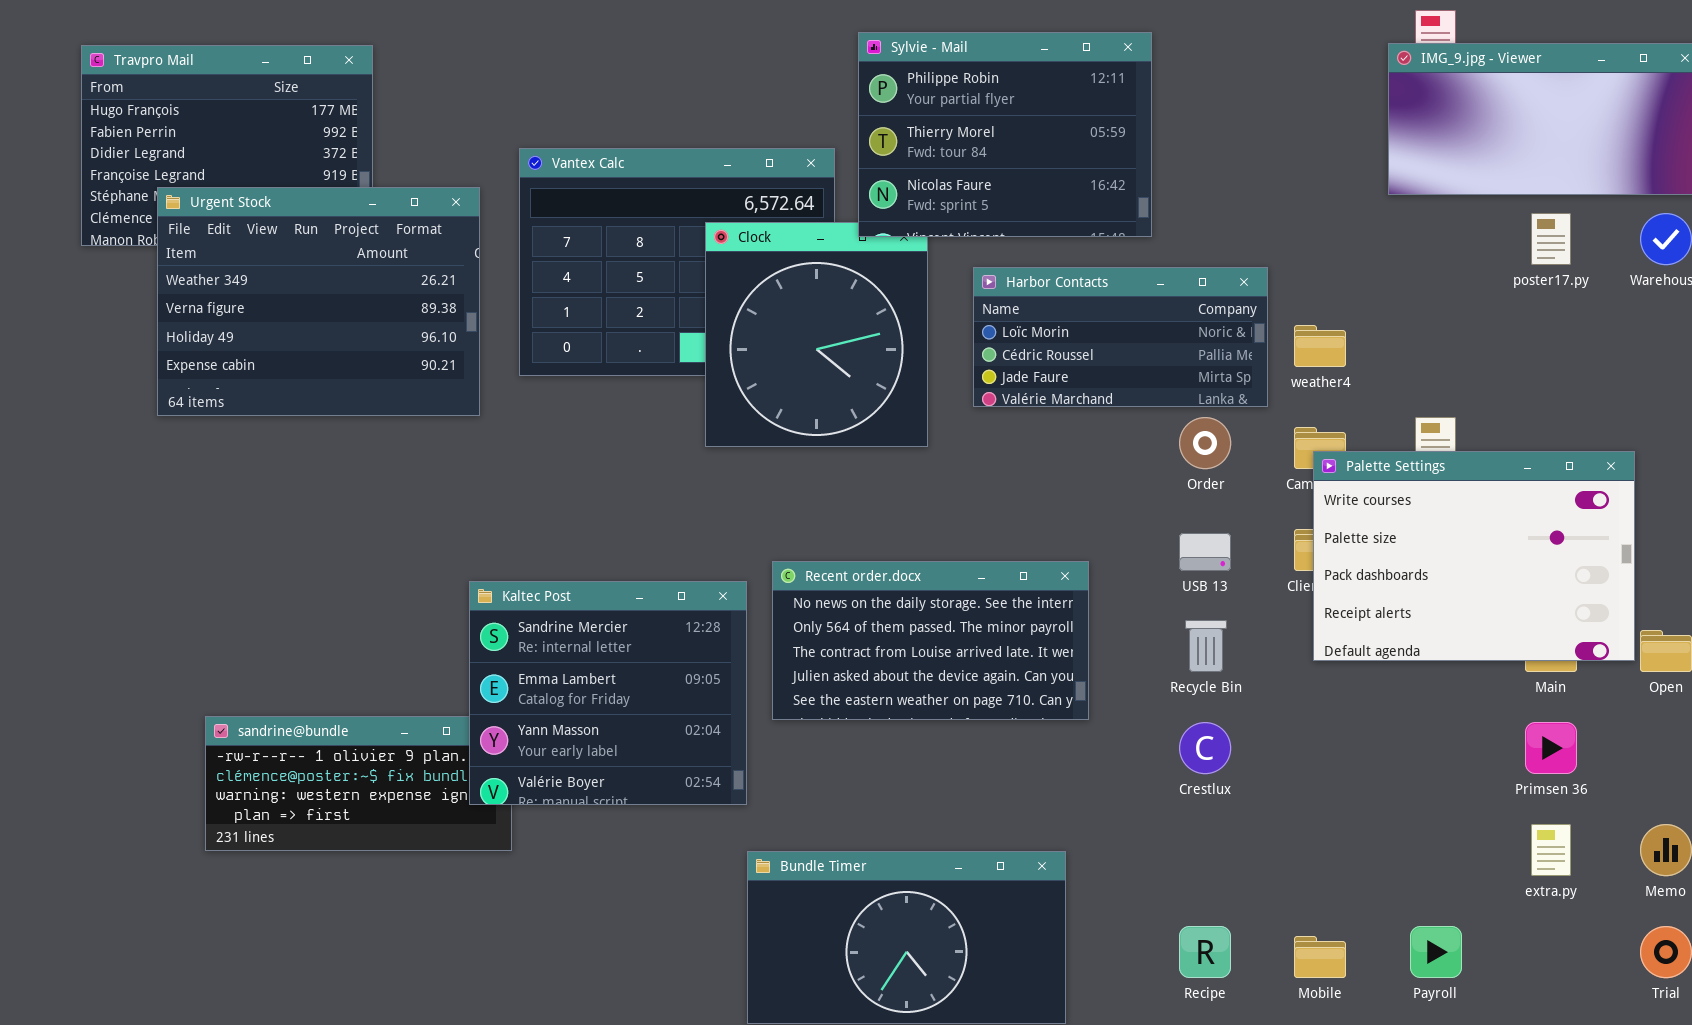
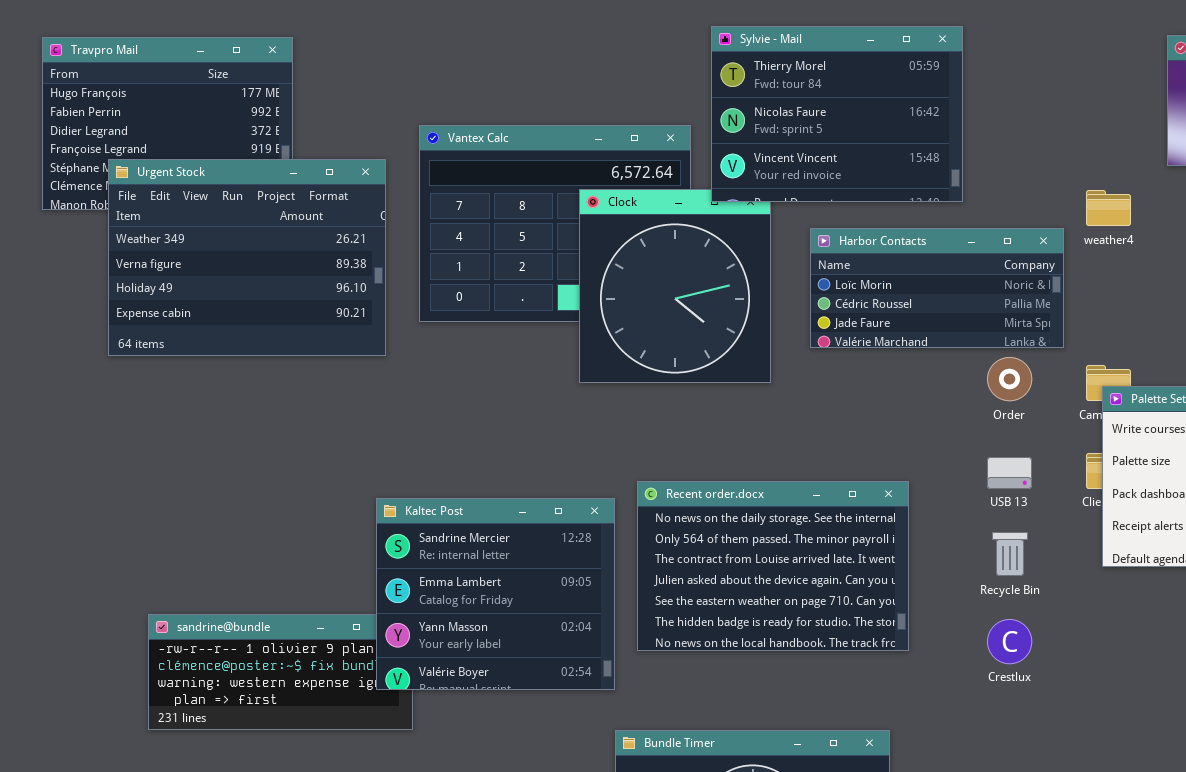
Sylvie - Mail: [858,32,1152,237] -> [711,26,963,202], scrolled down 1 row
weather4: [1294,325,1346,367] -> [1086,190,1131,226], moved
Recent order.docx: [772,561,1089,720] -> [637,481,909,651], resized

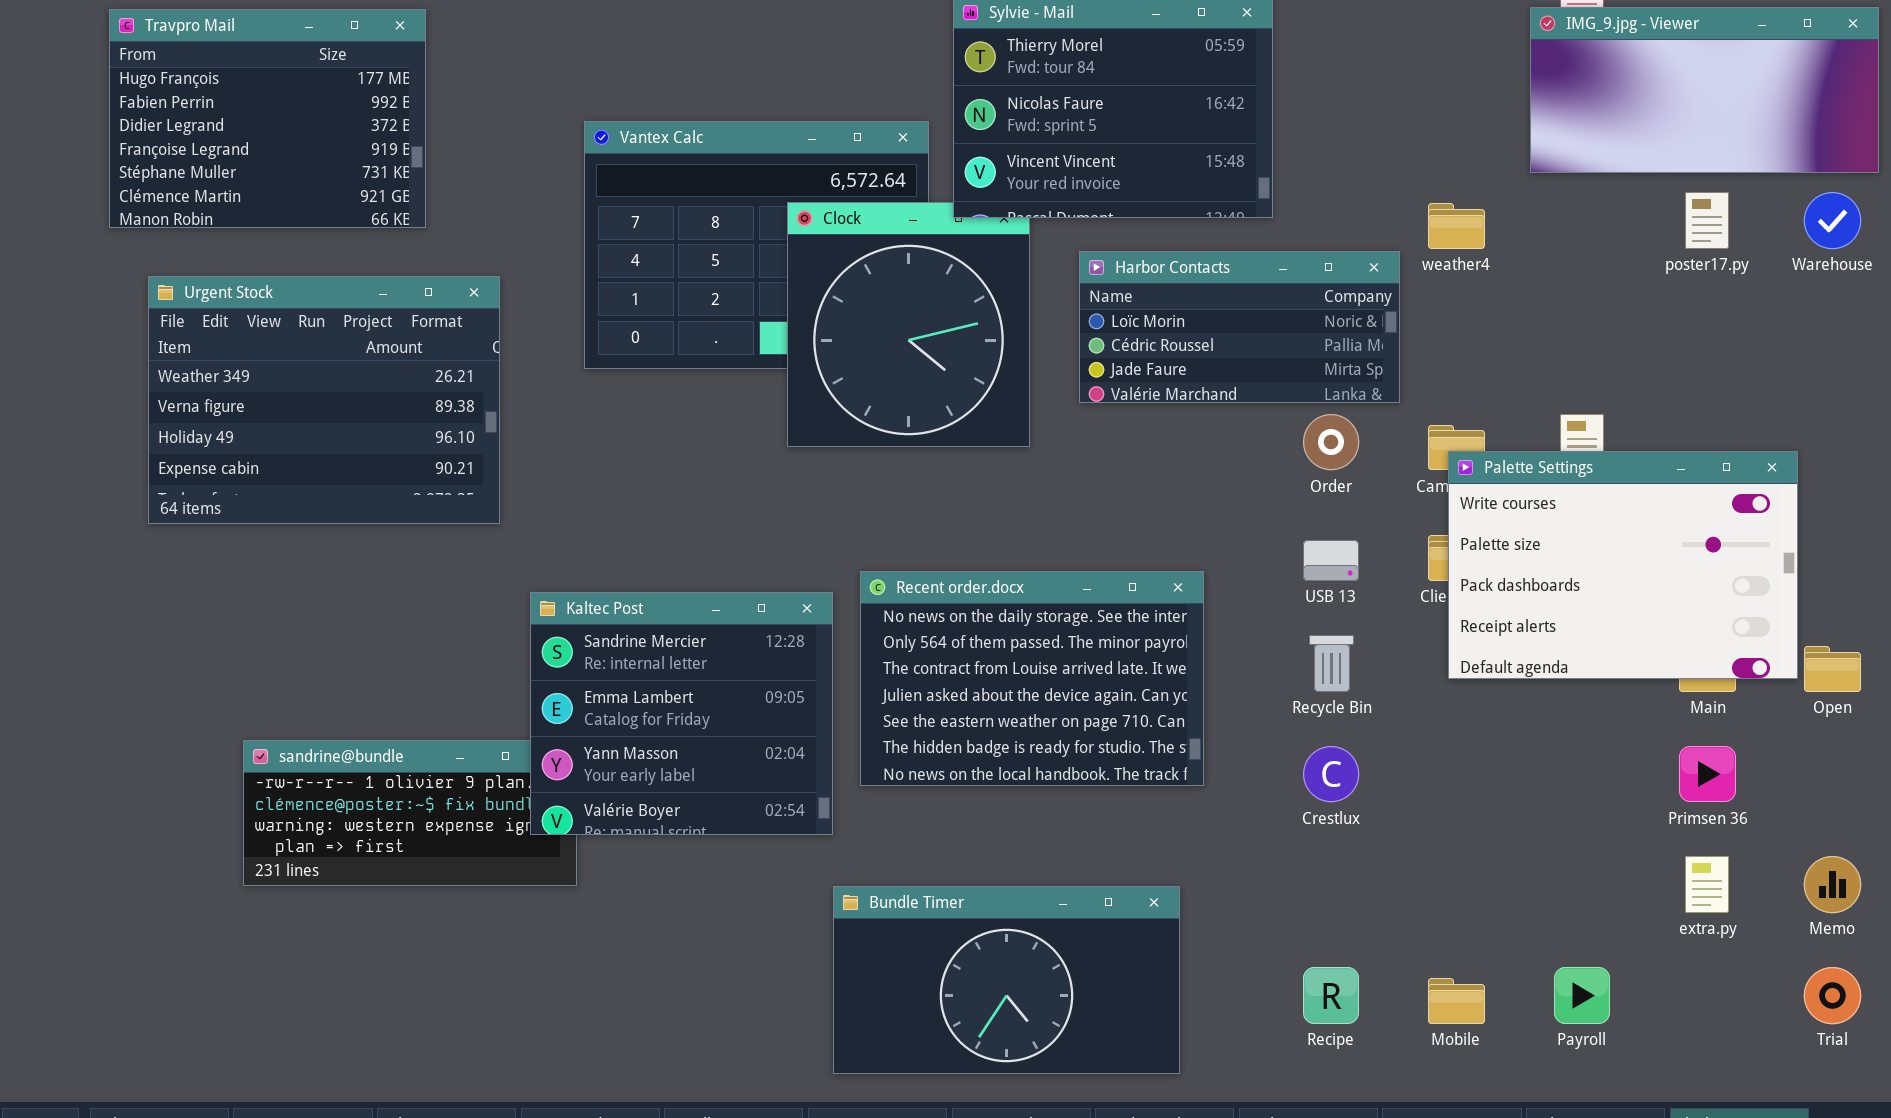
Urgent Stock: [108,159,386,356] -> [148,276,500,524], moved

